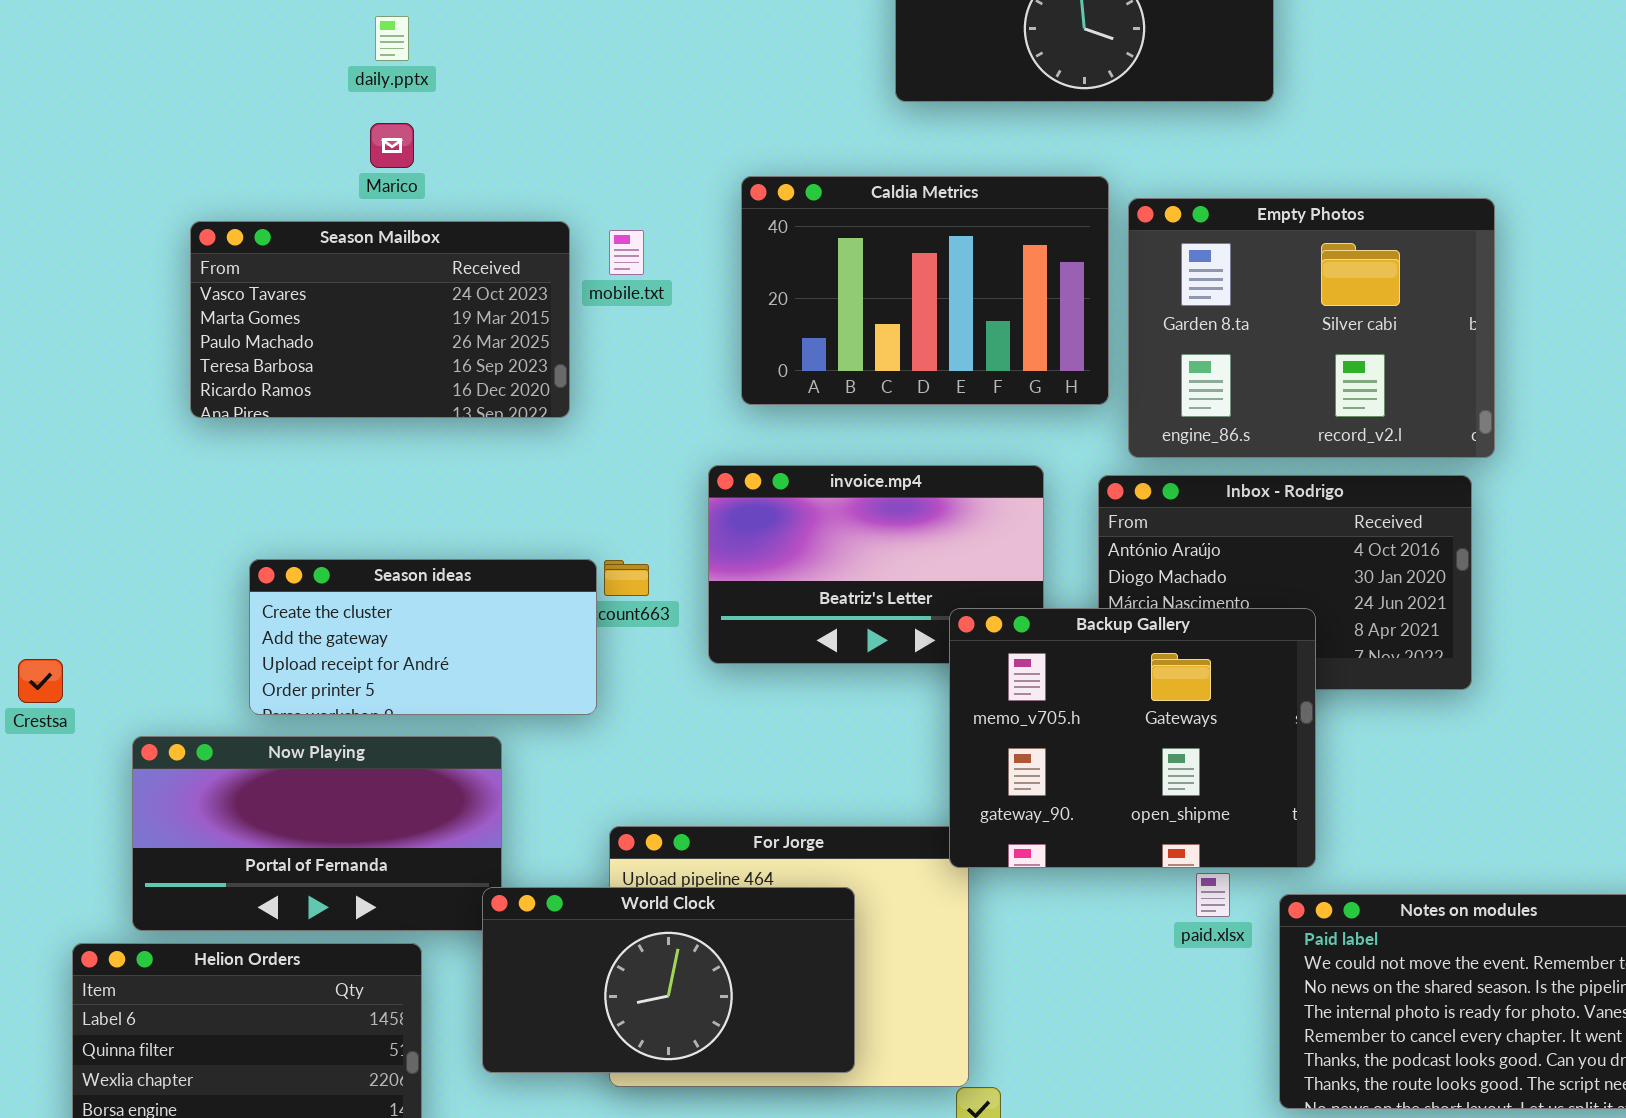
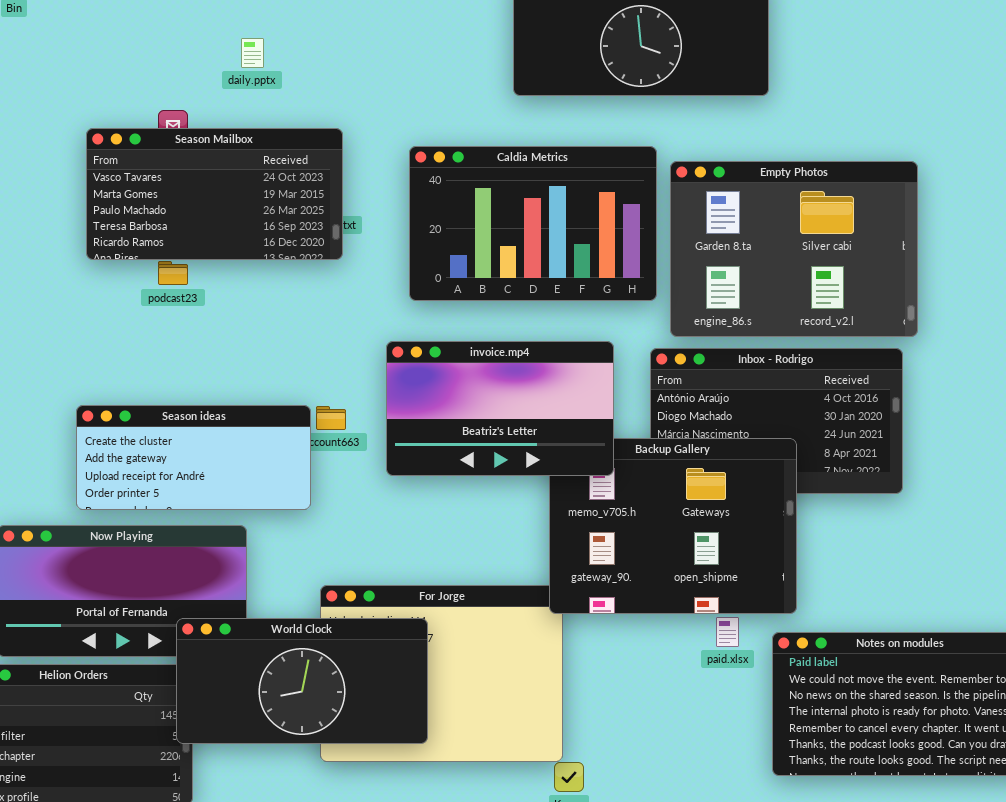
daily.pptx: [375,16,409,61] -> [241,38,264,68], moved
Season Mailbox: [190,221,570,418] -> [86,128,343,260], moved
invoice.mp4: [708,465,1044,664] -> [386,341,614,476], raised
World Clock: [482,887,855,1073] -> [176,618,428,744], moved

